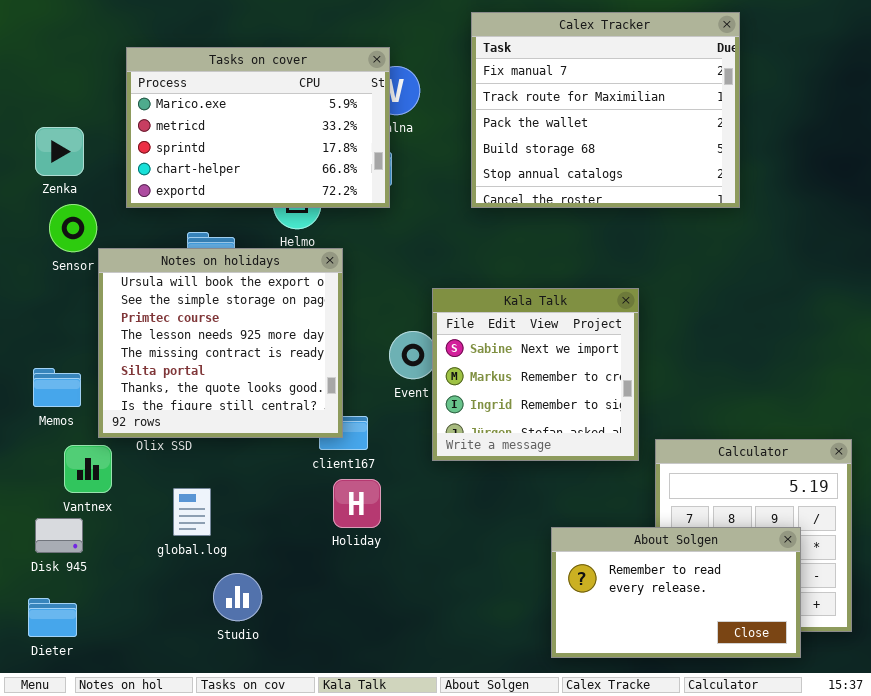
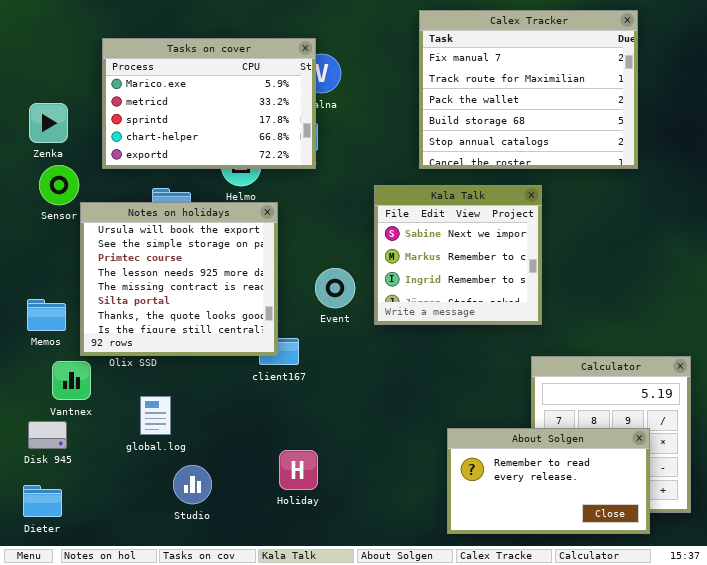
Calex Tracker: [471,12,740,208] -> [419,10,638,169], moved
Kala Talk: [432,288,639,461] -> [374,185,542,325], moved
Holiday: [333,479,381,528] -> [279,450,318,490], moved

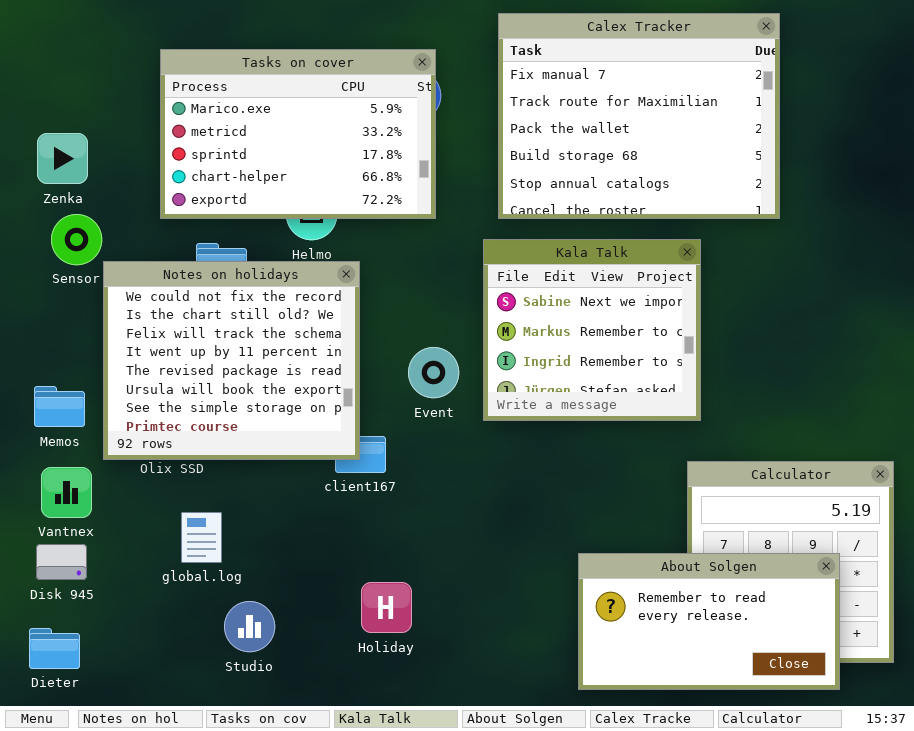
Calex Tracker: [419,10,638,169] -> [498,13,780,219], moved
Tasks on cover: [102,38,316,169] -> [160,49,436,219], moved
Notes on holidays: [80,202,278,356] -> [103,261,360,460], scrolled up 5 rows
Vantnex: [52,361,91,400] -> [41,467,92,518], moved

